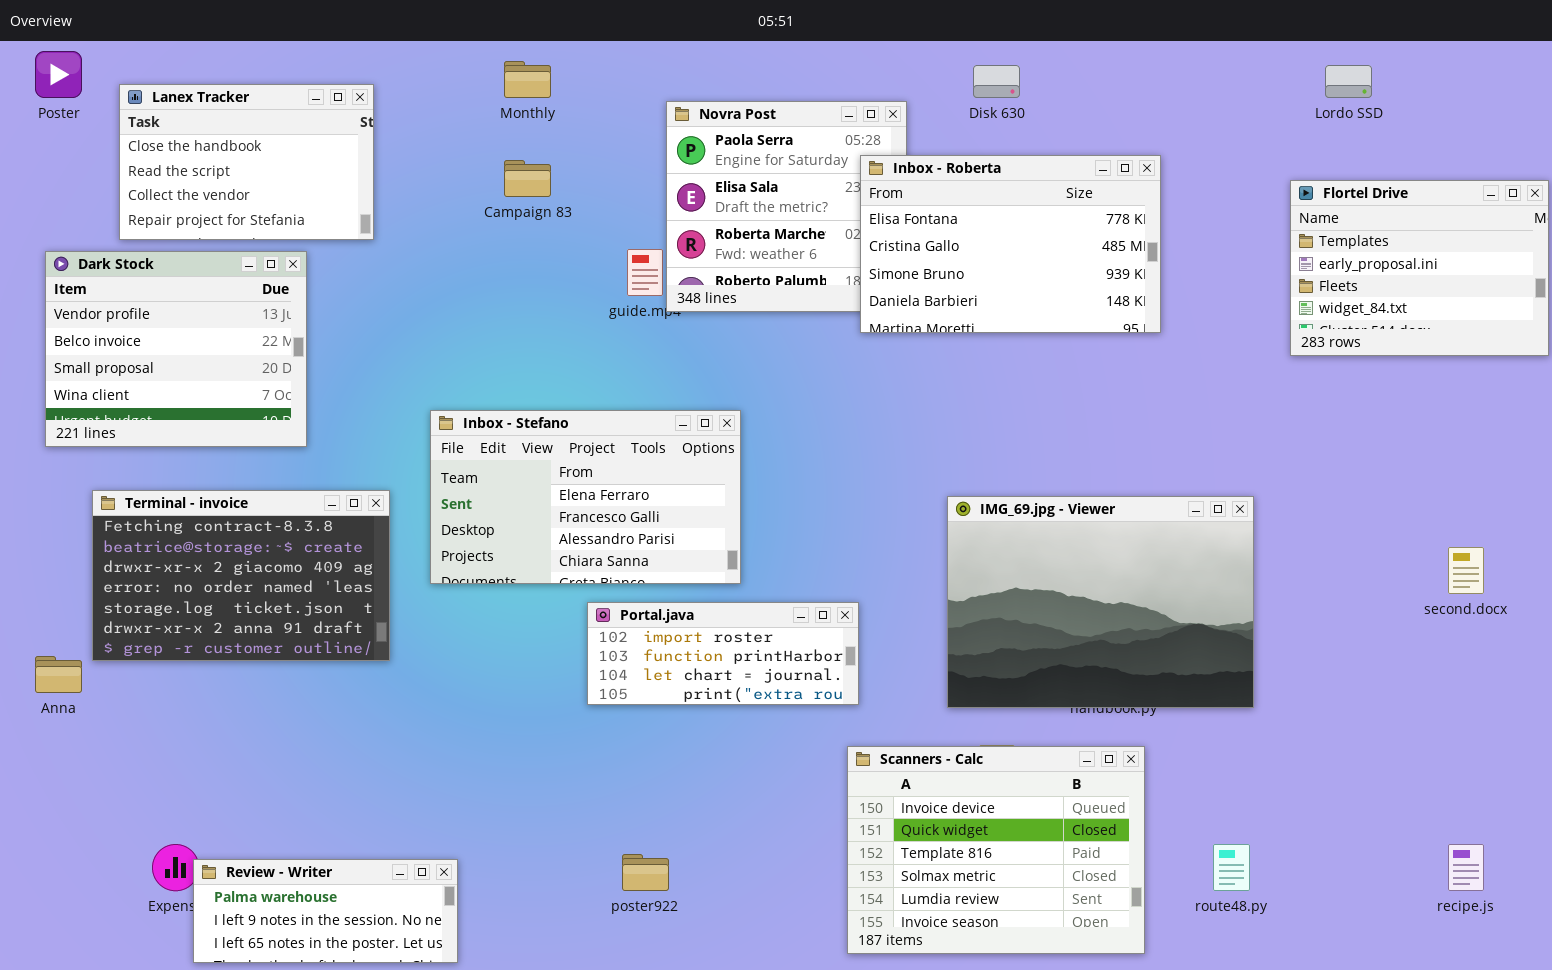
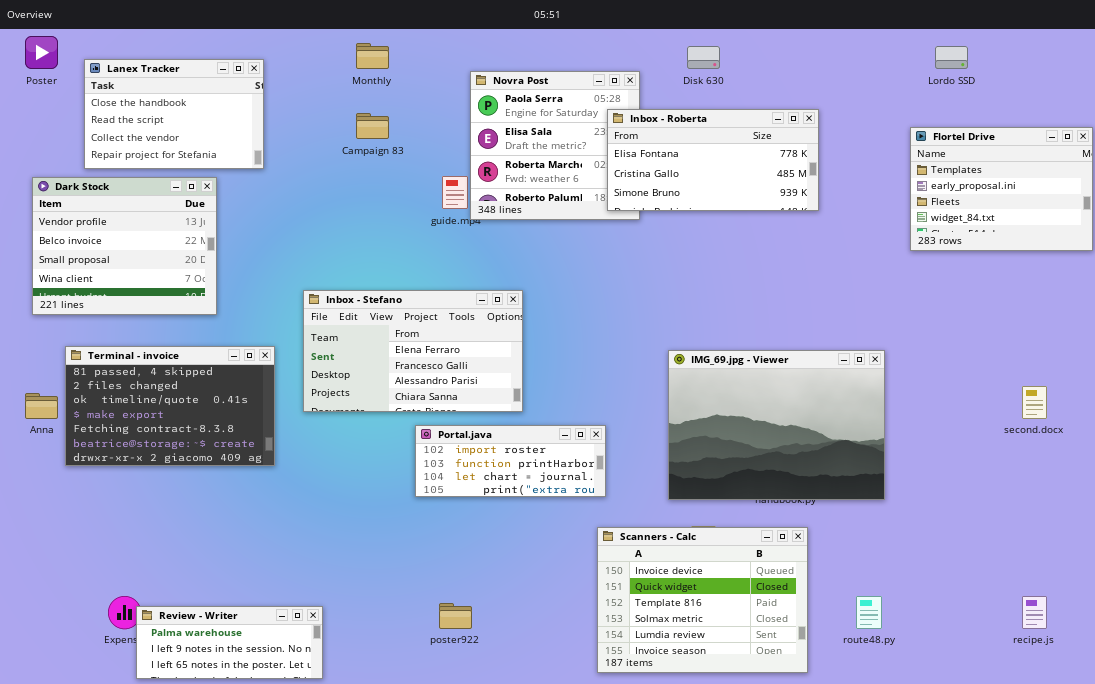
Inbox - Roberta: [860,155,1161,333] -> [607,109,819,211], resized
Terminal - invoice: [92,490,390,661] -> [65,346,275,466], scrolled up 4 rows
Anna: [35,656,82,693] -> [25,393,58,419], moved

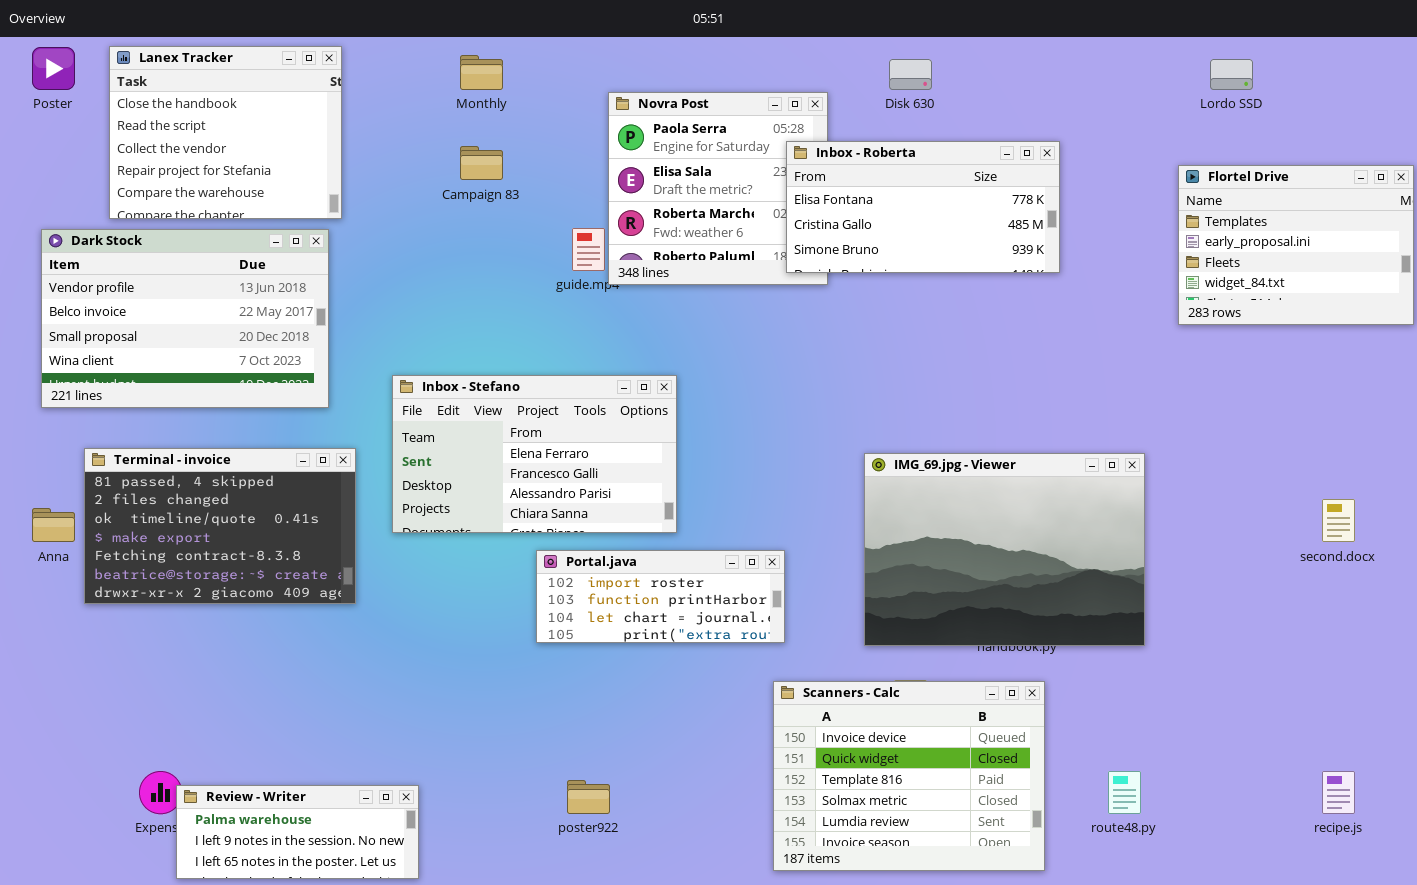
Lanex Tracker: [84,59,264,169] -> [109,46,342,219], resized
Dark Stock: [32,177,217,315] -> [41,229,329,408], resized

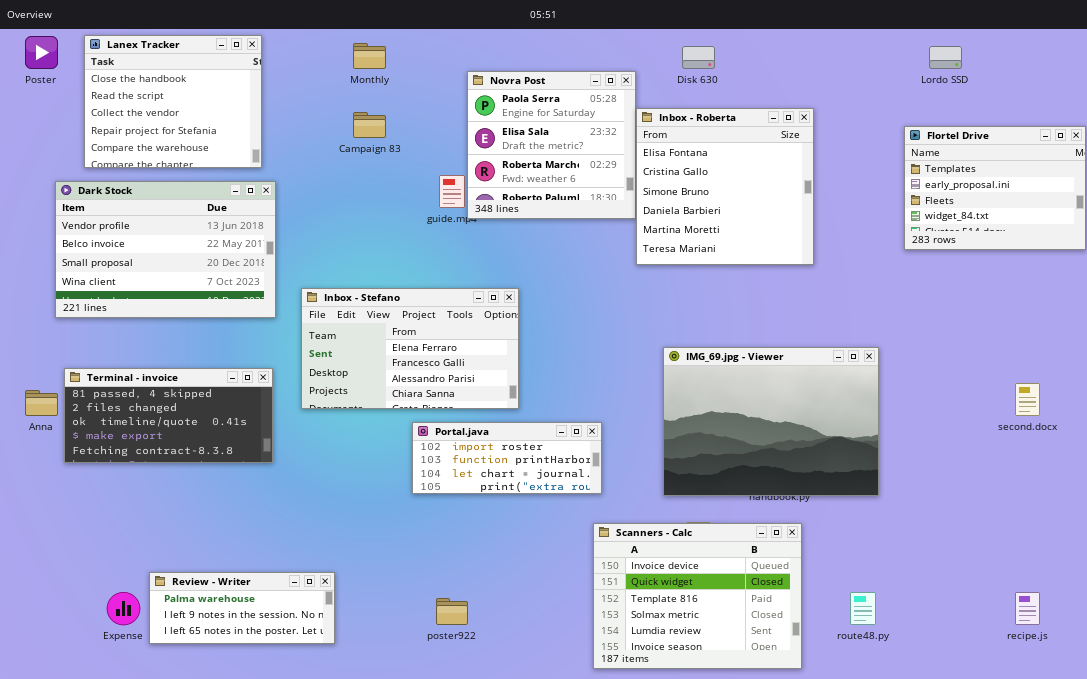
Inbox - Roberta: [786,141,1060,273] -> [636,108,814,265], resized
Dark Stock: [41,229,329,408] -> [55,181,276,318], moved
Terminal - invoice: [84,448,356,604] -> [64,368,273,463], resized
Review - Writer: [176,785,419,879] -> [149,572,335,644], moved

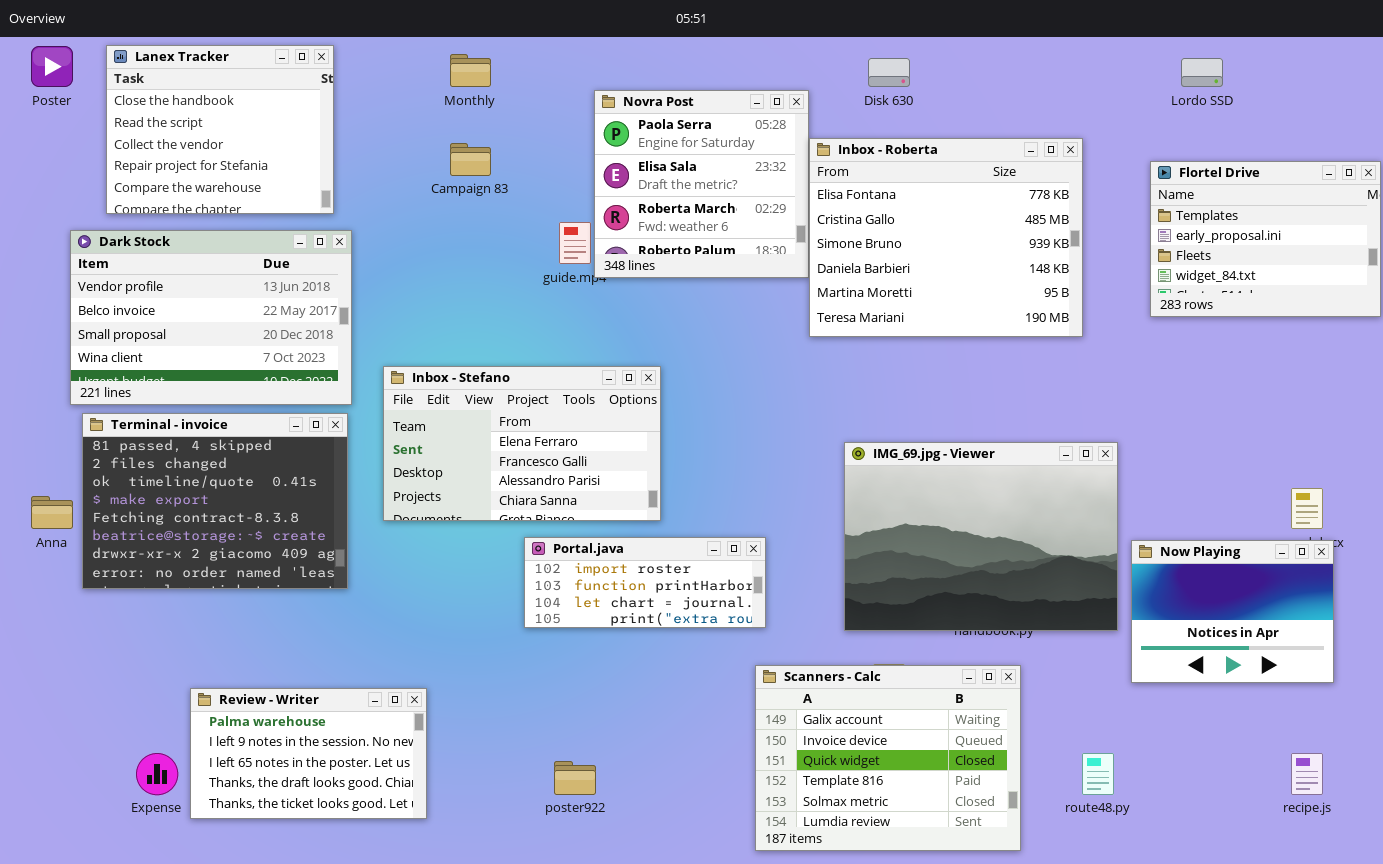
Inbox - Roberta: [636,108,814,265] -> [809,138,1083,337], resized
Terminal - invoice: [64,368,273,463] -> [82,413,348,589], resized
Now Playing: none -> [1131,540,1334,683], opened
Scanners - Calc: [593,523,802,669] -> [755,665,1021,851], scrolled up 1 row
Review - Writer: [149,572,335,644] -> [190,688,427,819], resized

